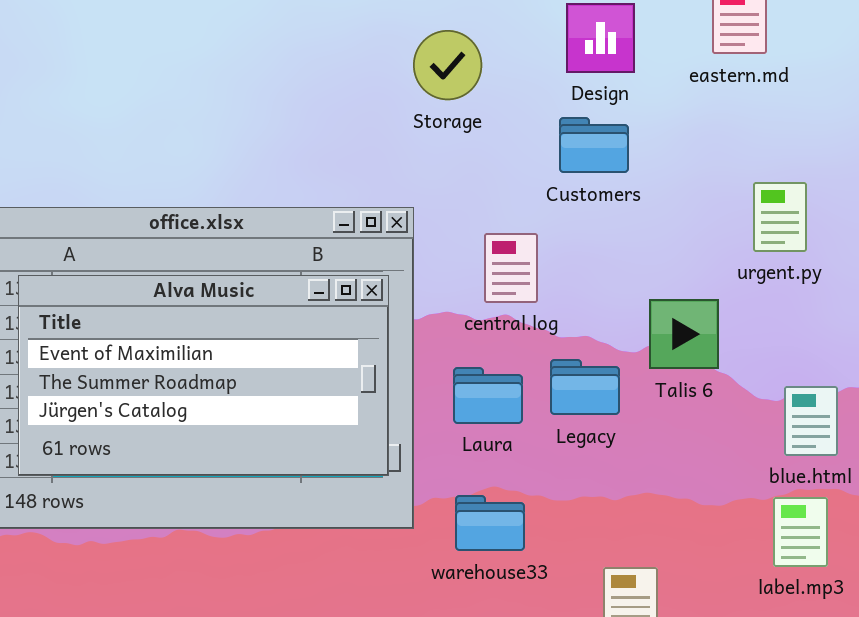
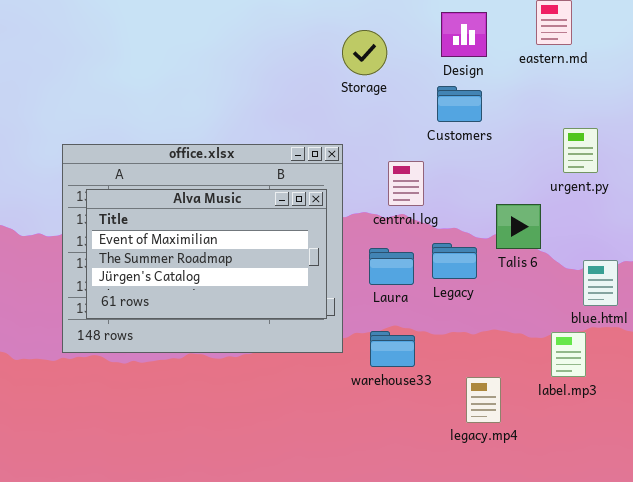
label.mp3: [773,497,828,567] -> [551,332,586,377], moved

